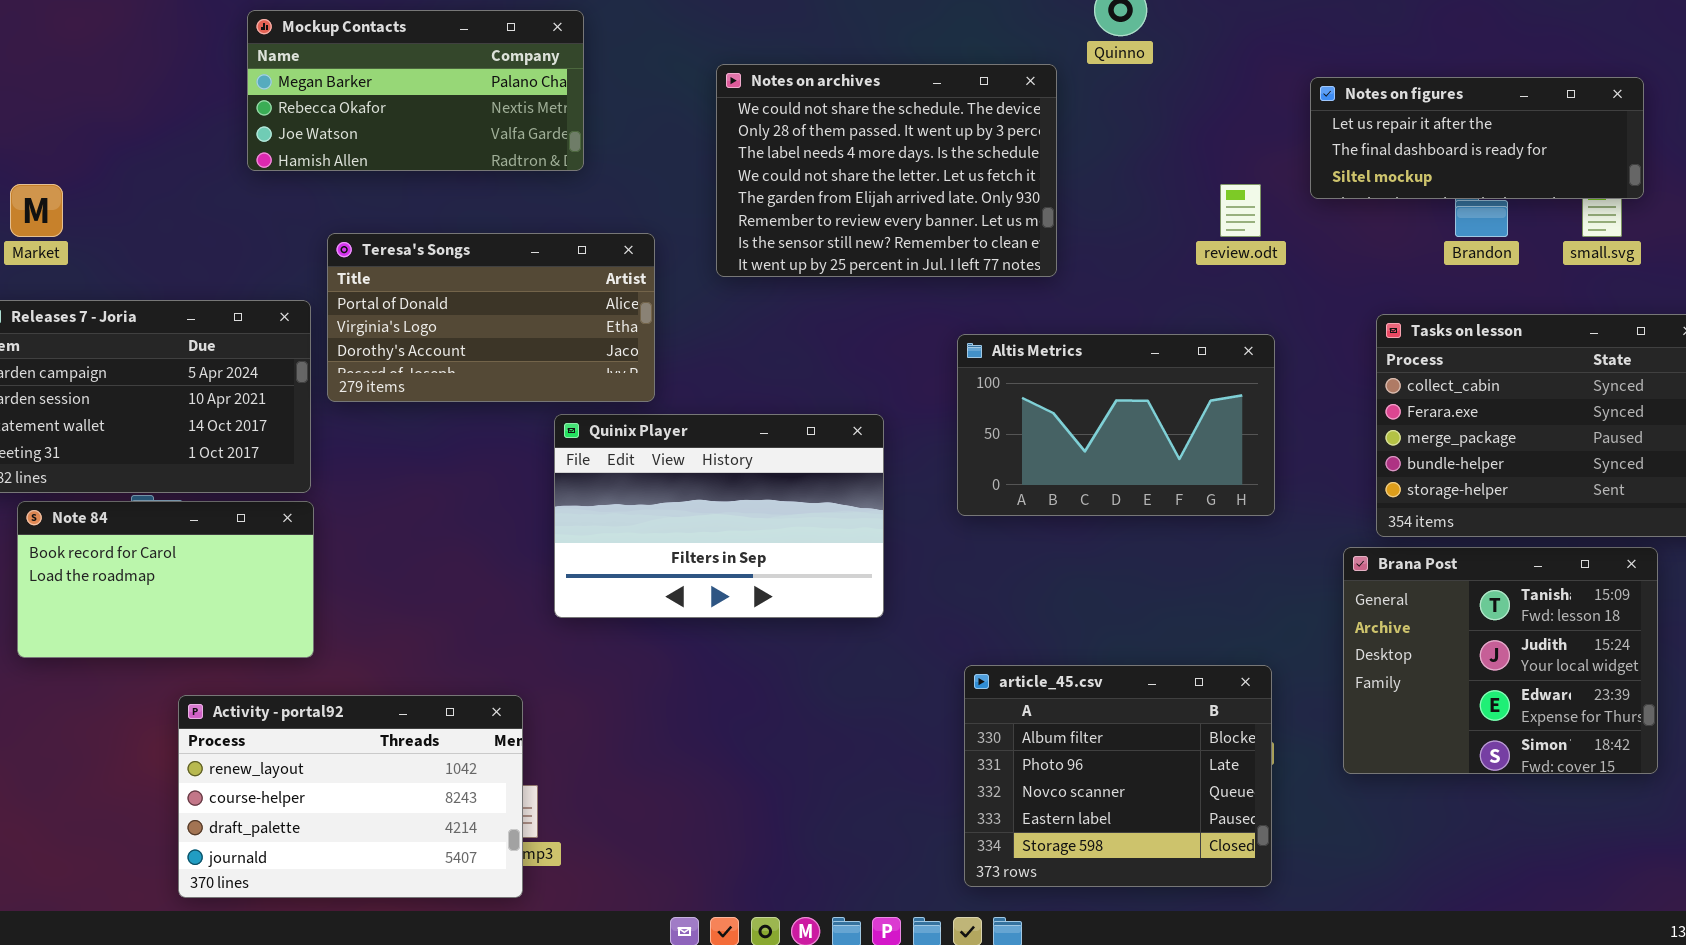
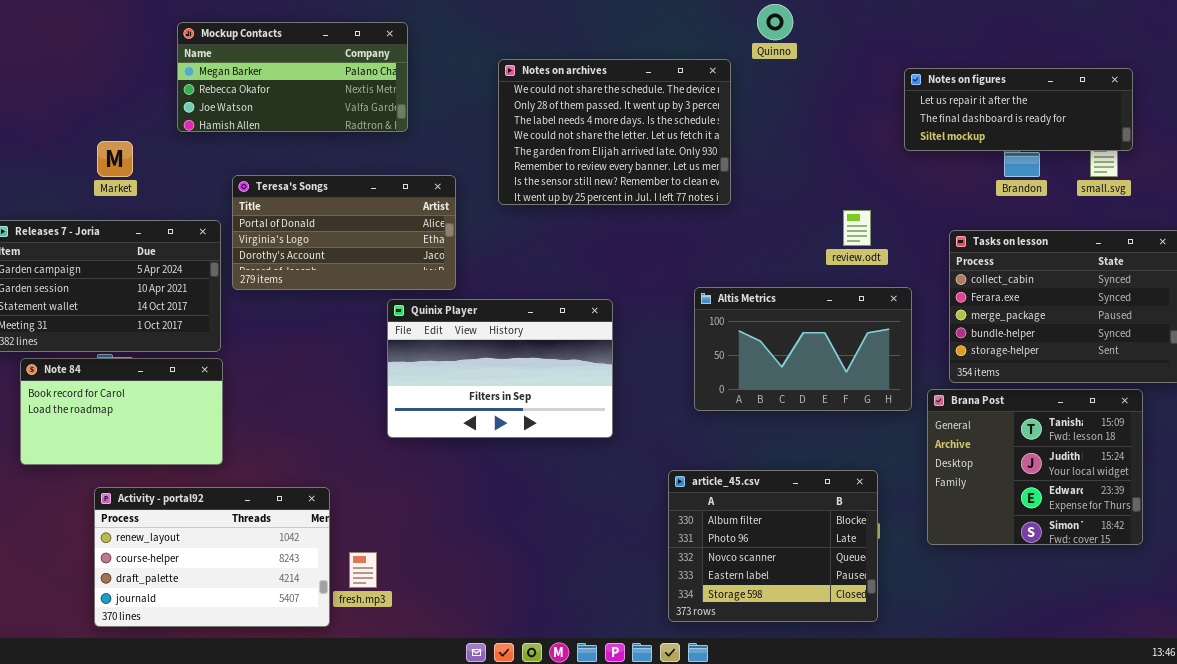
Market: [10,184,63,237] -> [97,141,133,177], moved
review.odt: [1220,184,1261,237] -> [843,210,871,246], moved
Altis Metrics: [957,334,1275,516] -> [694,287,912,411], moved
Activity - portal92: [178,695,523,898] -> [94,487,330,627], moved

